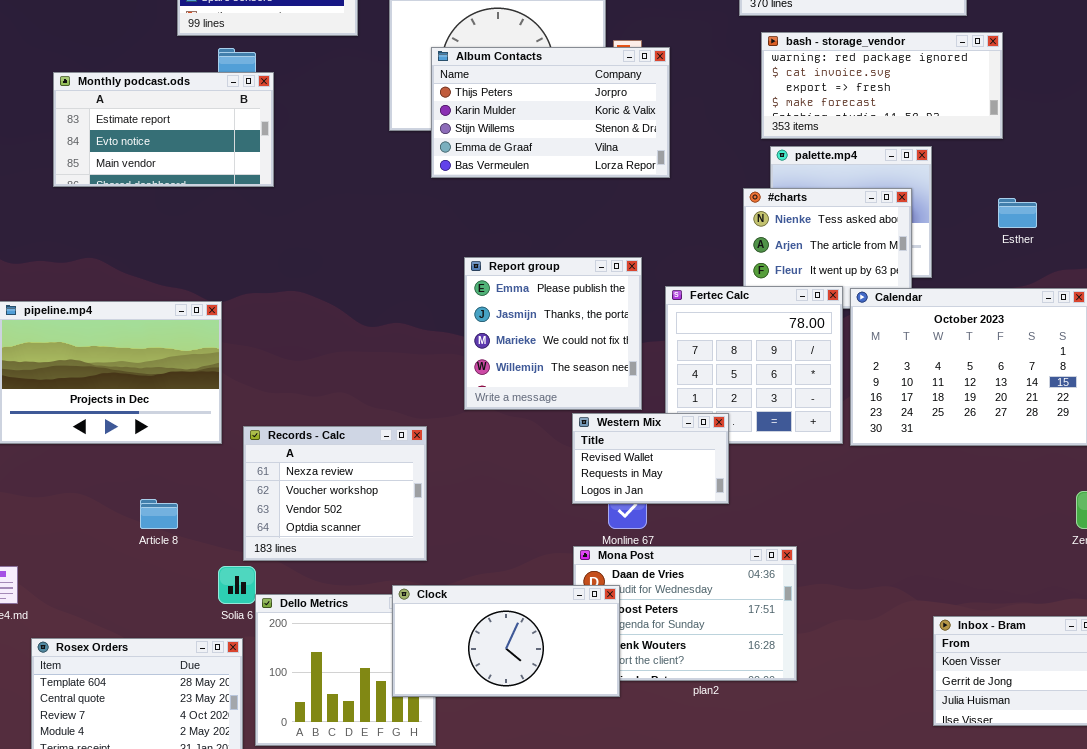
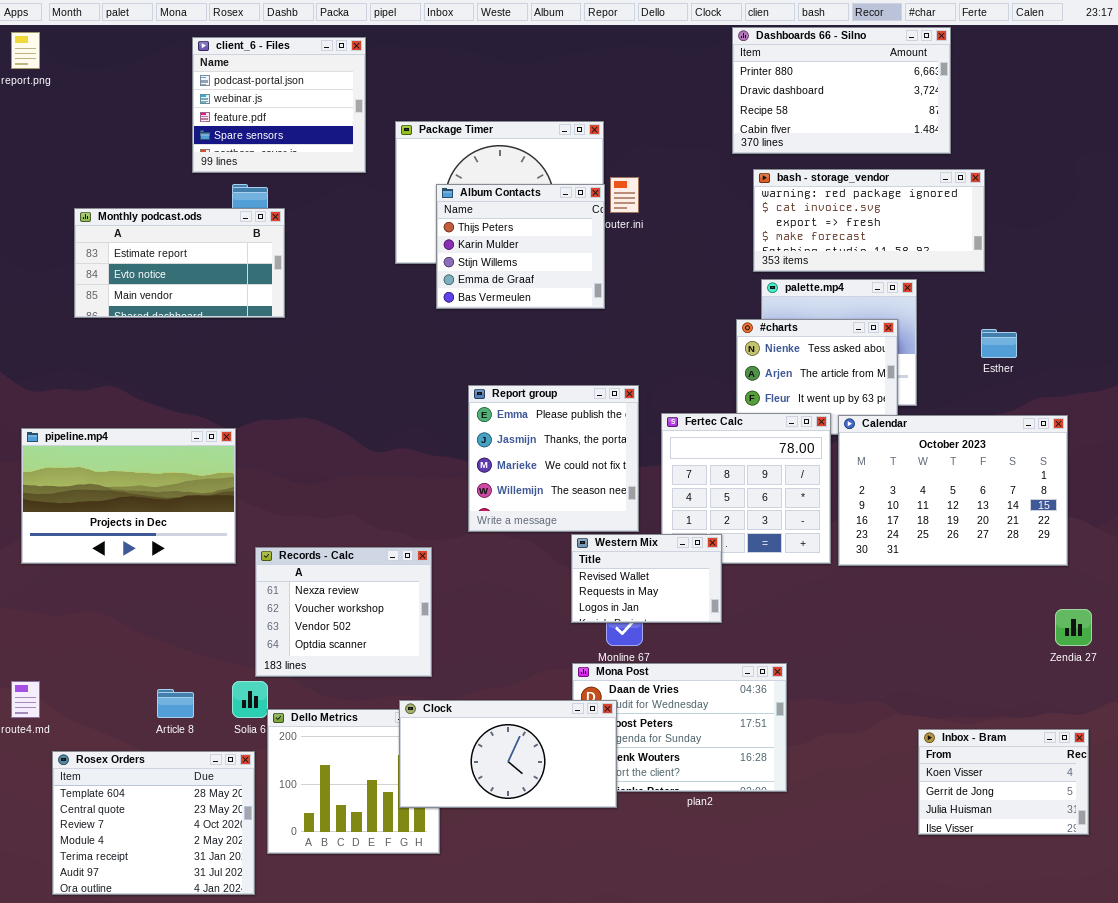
Album Contacts: [431,47,670,178] -> [436,184,605,309], resized
Article 8: [140,499,178,529] -> [157,689,194,718], moved

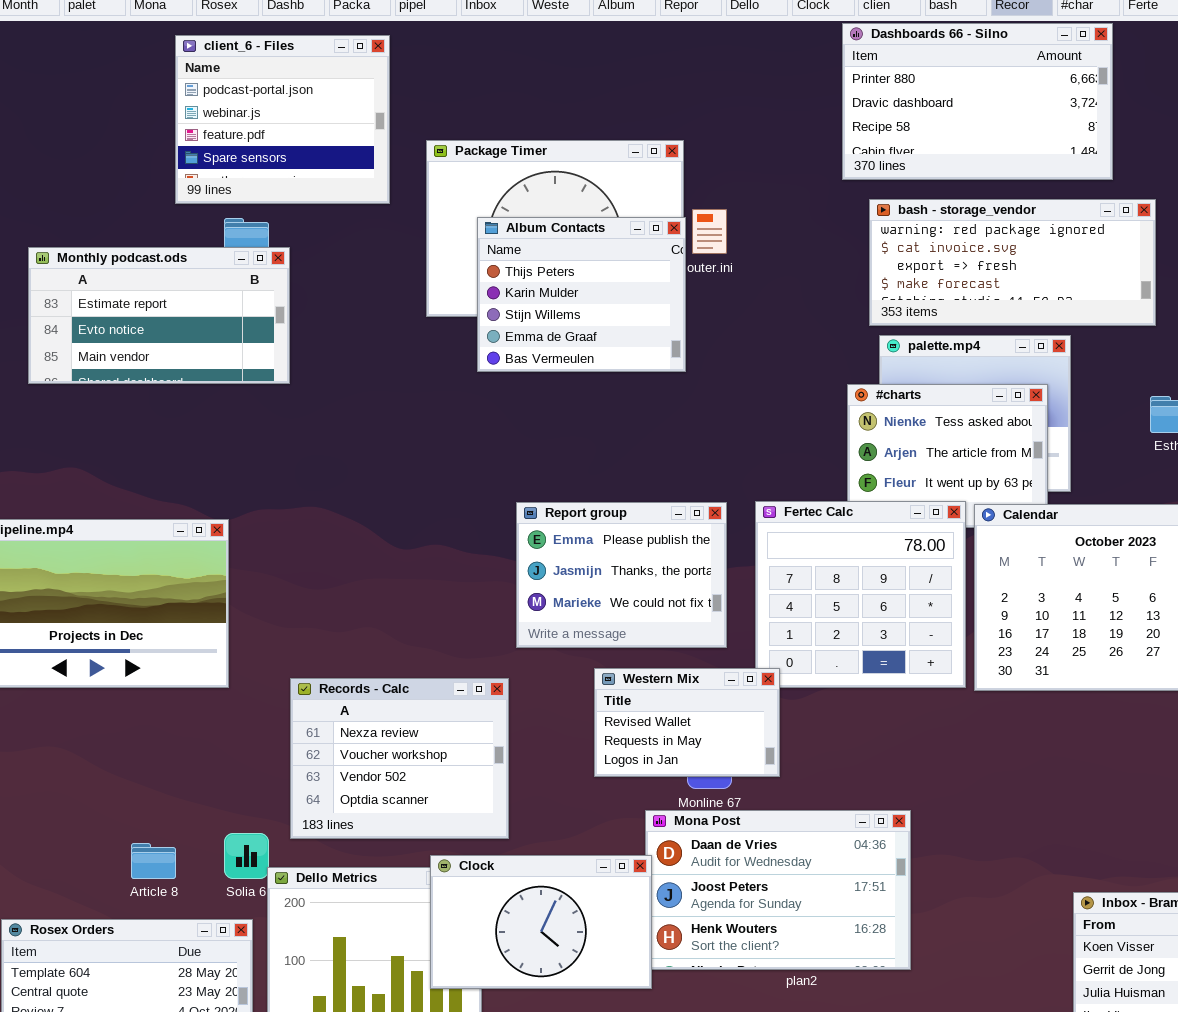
Report group: [468,385,639,532] -> [516,502,727,648], resized
Western Mix: [571,534,722,623] -> [594,668,780,777], moved
Records - Calc: [255,547,432,677] -> [290,678,509,839], moved
Clock: [399,700,617,808] -> [430,855,652,989], resized

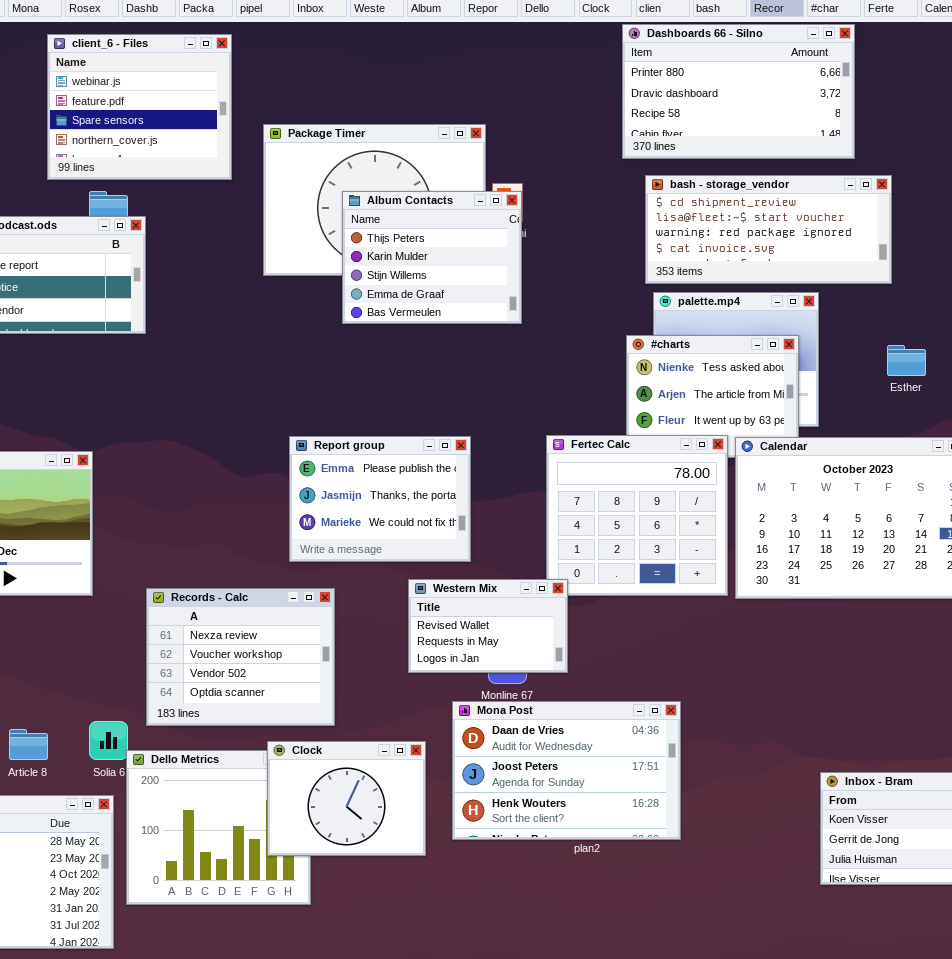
client_6 - Files: [175,35,390,204] -> [47,34,232,180], scrolled down 1 row
bash - storage_vendor: [869,199,1156,326] -> [645,175,892,284], scrolled up 2 rows
Album Contacts: [477,217,686,372] -> [342,191,522,324], moved
Report group: [516,502,727,648] -> [289,436,471,562], moved
Clock: [430,855,652,989] -> [267,741,426,856], resized

